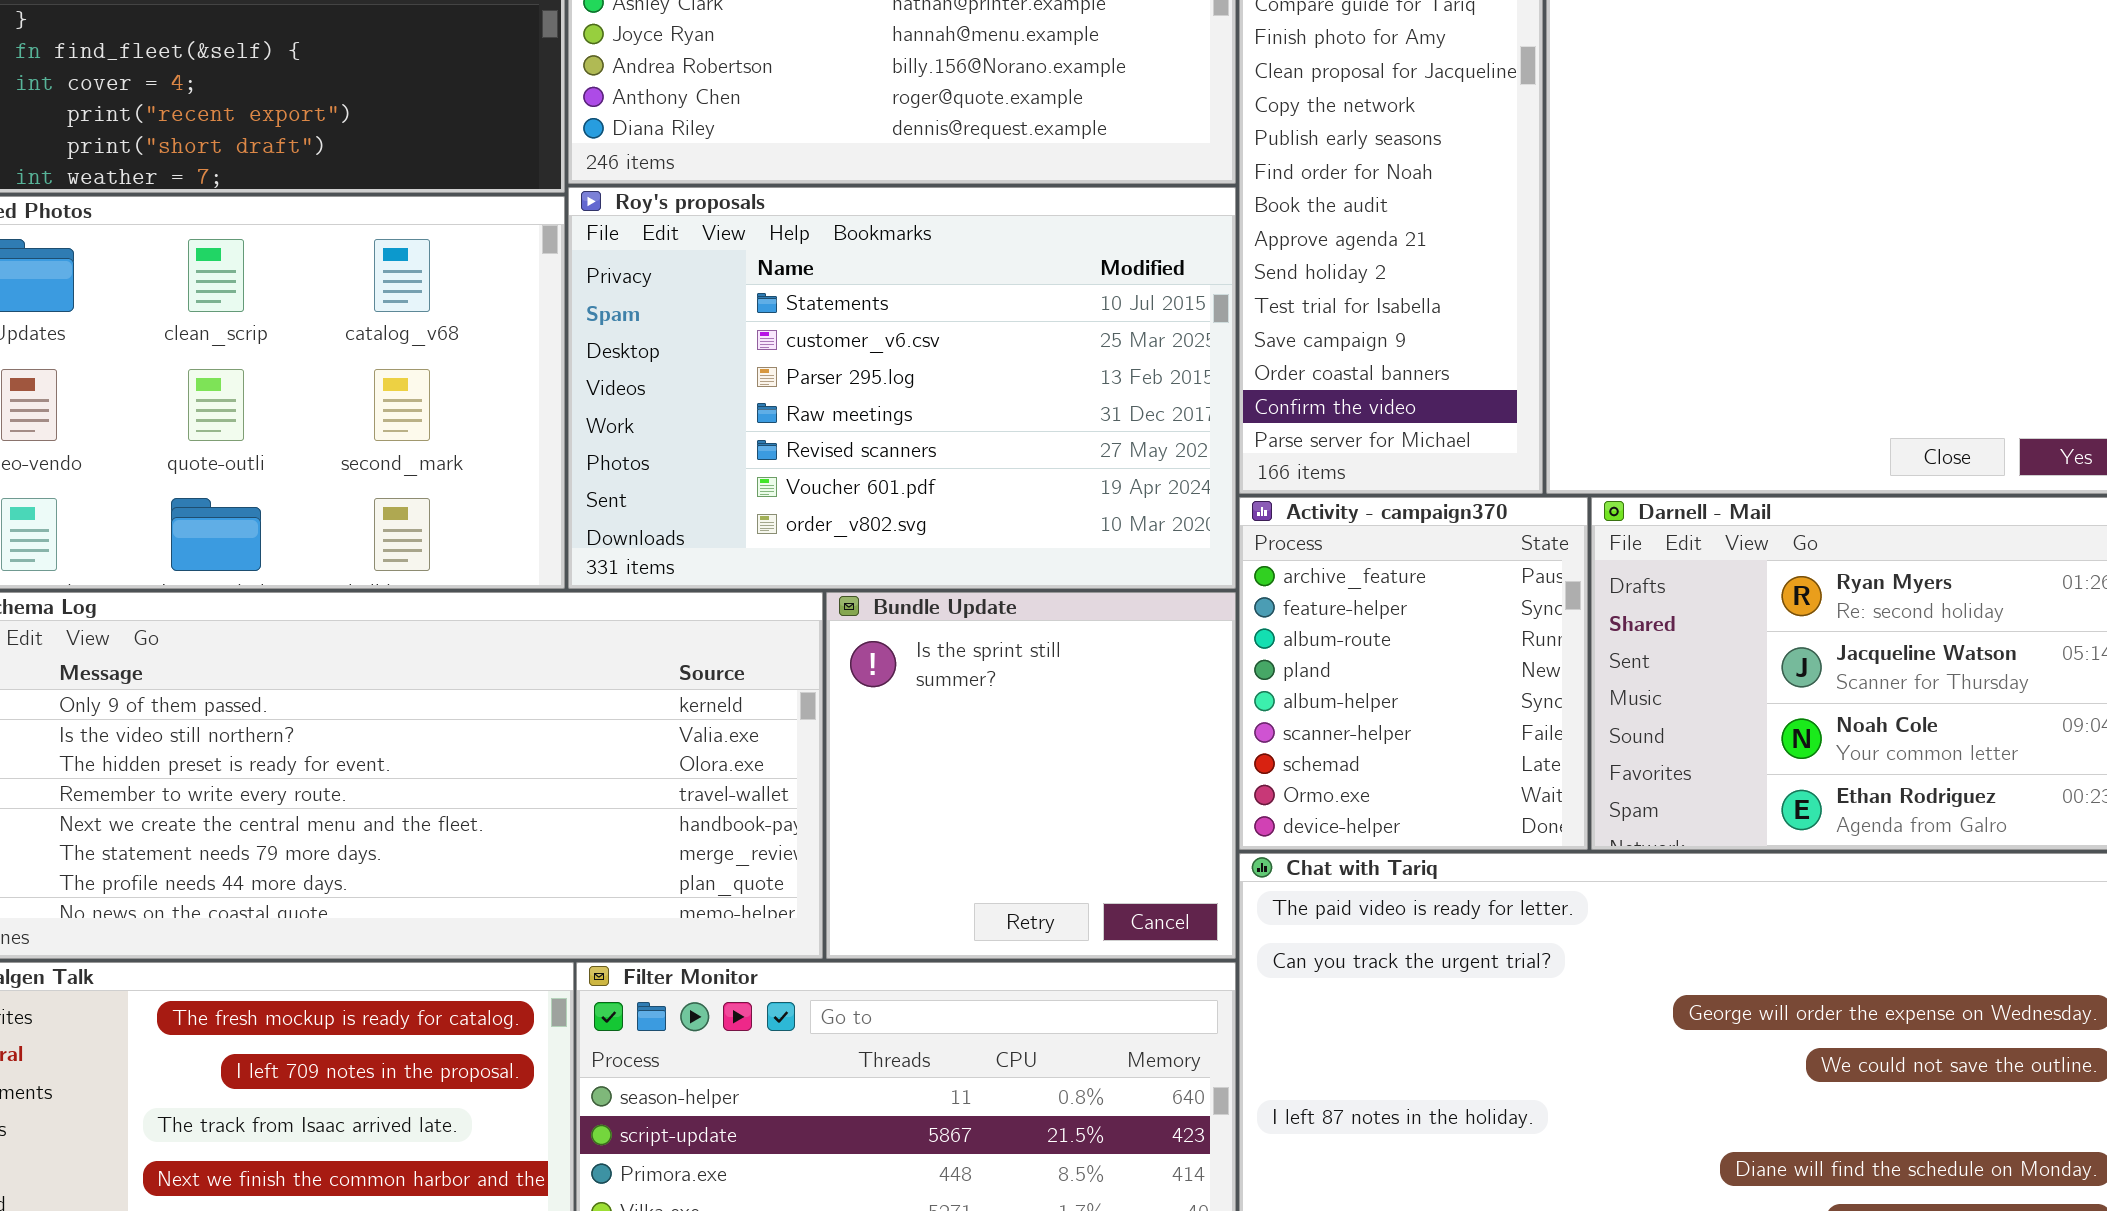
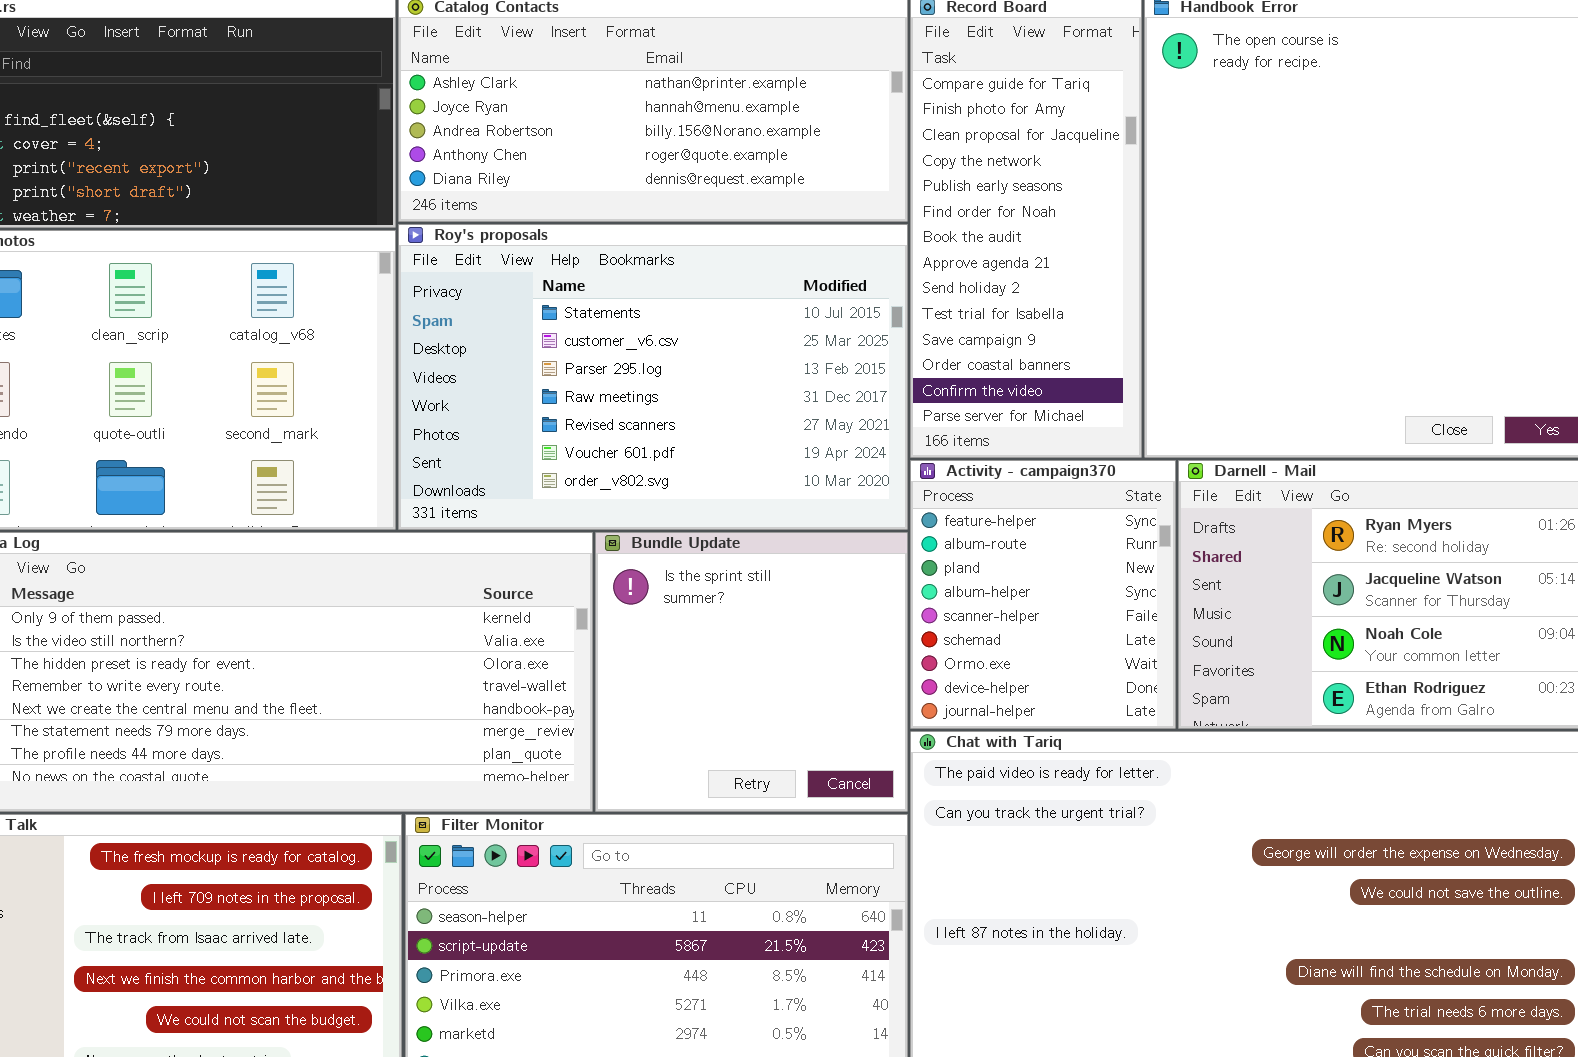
Activity - campaign370: [1239,497,1588,850] -> [910,460,1176,729], scrolled down 1 row

